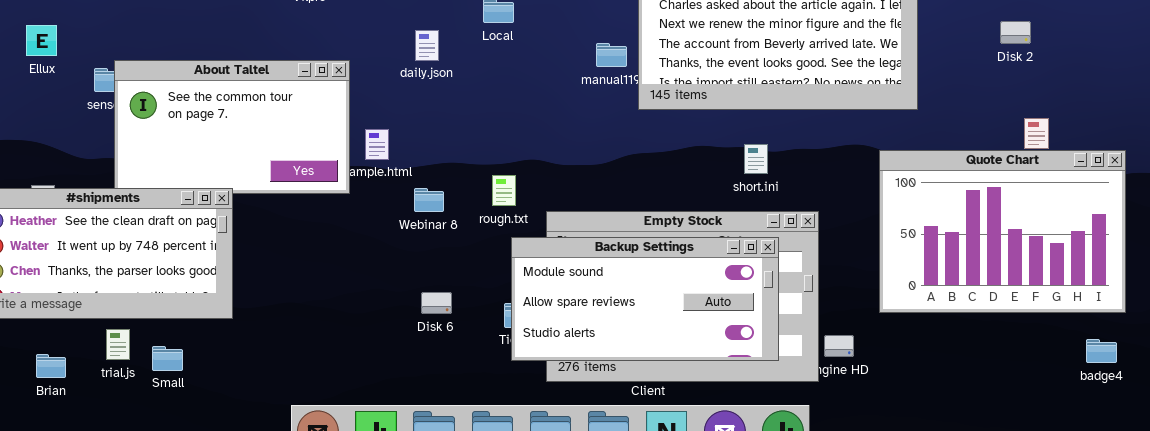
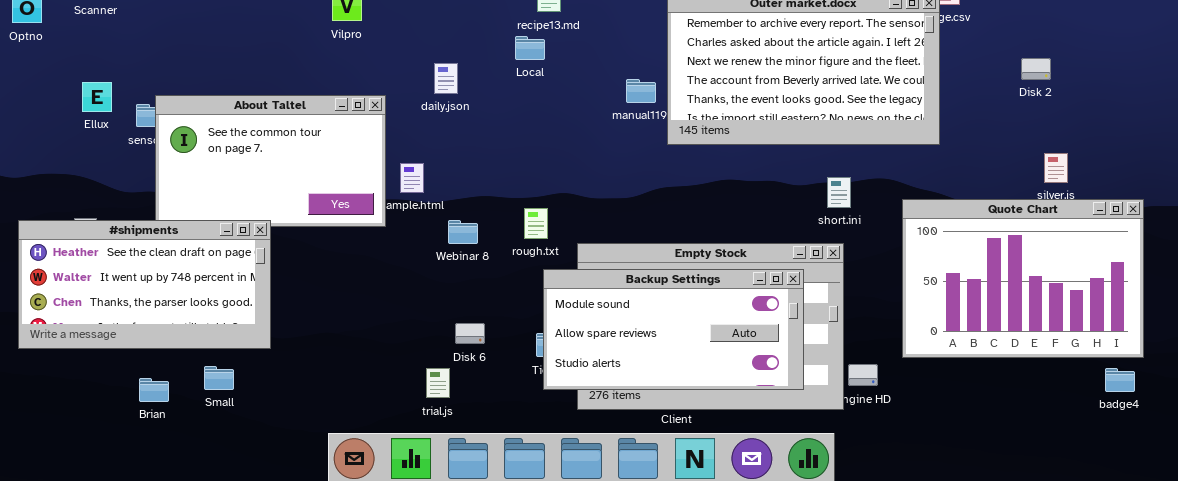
Ellux: [26,25,57,56] -> [82,82,112,112], moved
daily.json: [415,30,439,61] -> [434,63,458,94], moved
short.ini: [744,144,768,174] -> [827,177,851,208], moved
Quote Chart: [879,150,1126,313] -> [902,199,1144,358], moved
trial.js: [106,329,130,360] -> [426,368,450,398], moved
Small: [152,346,183,371] -> [204,366,234,390], moved
Brian: [36,354,66,378] -> [139,378,169,402], moved

